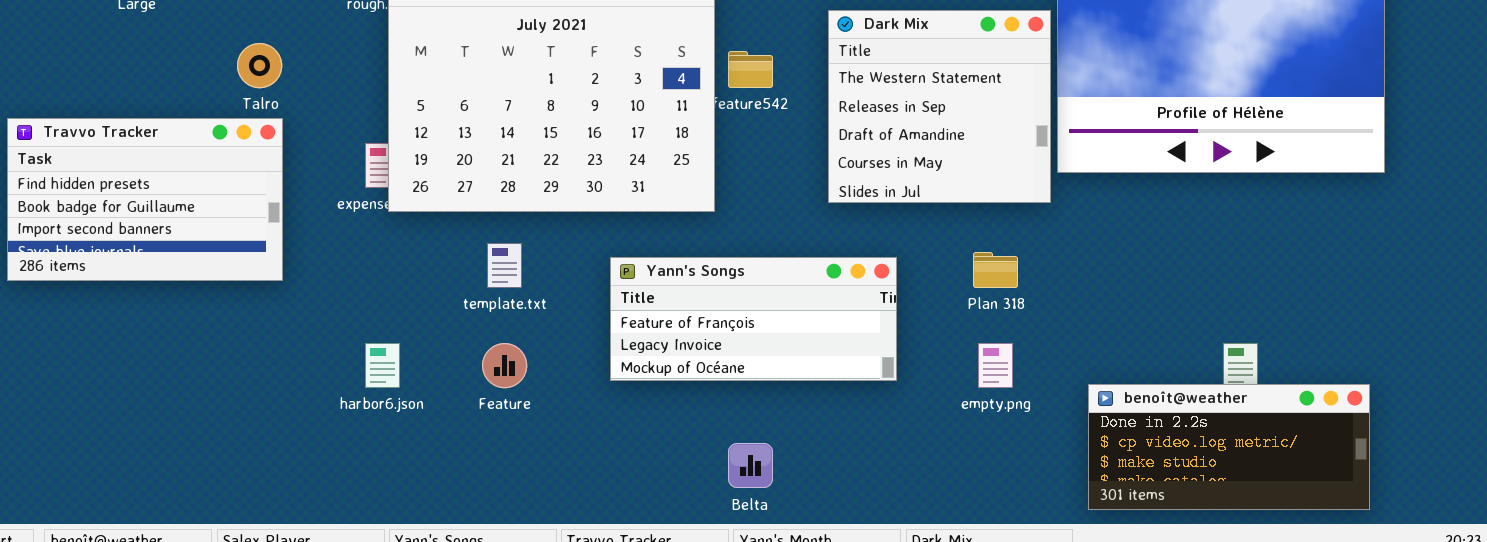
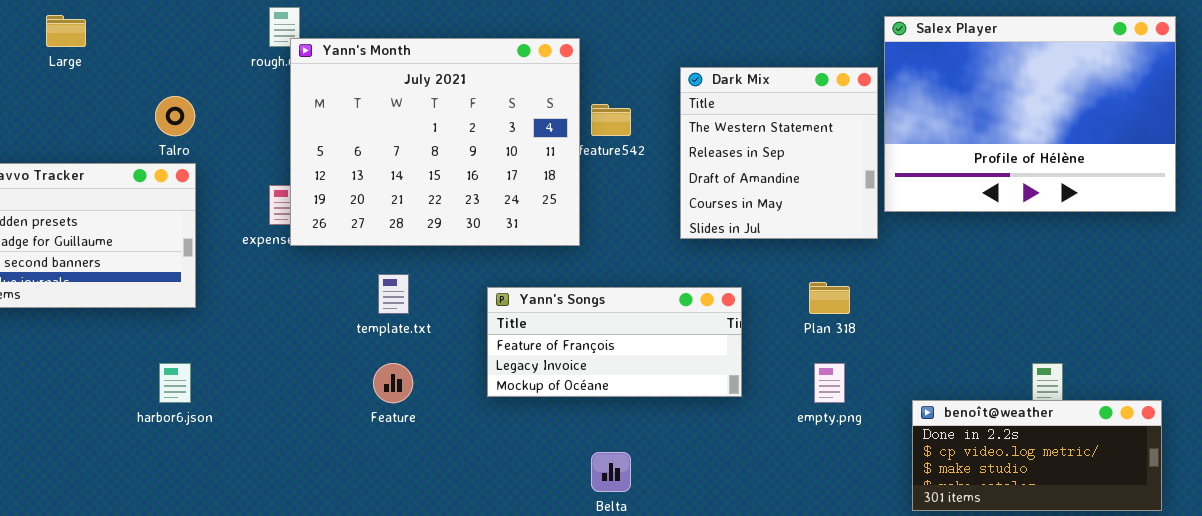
harbor6.json: [365,343,400,388] -> [159,363,191,403], moved

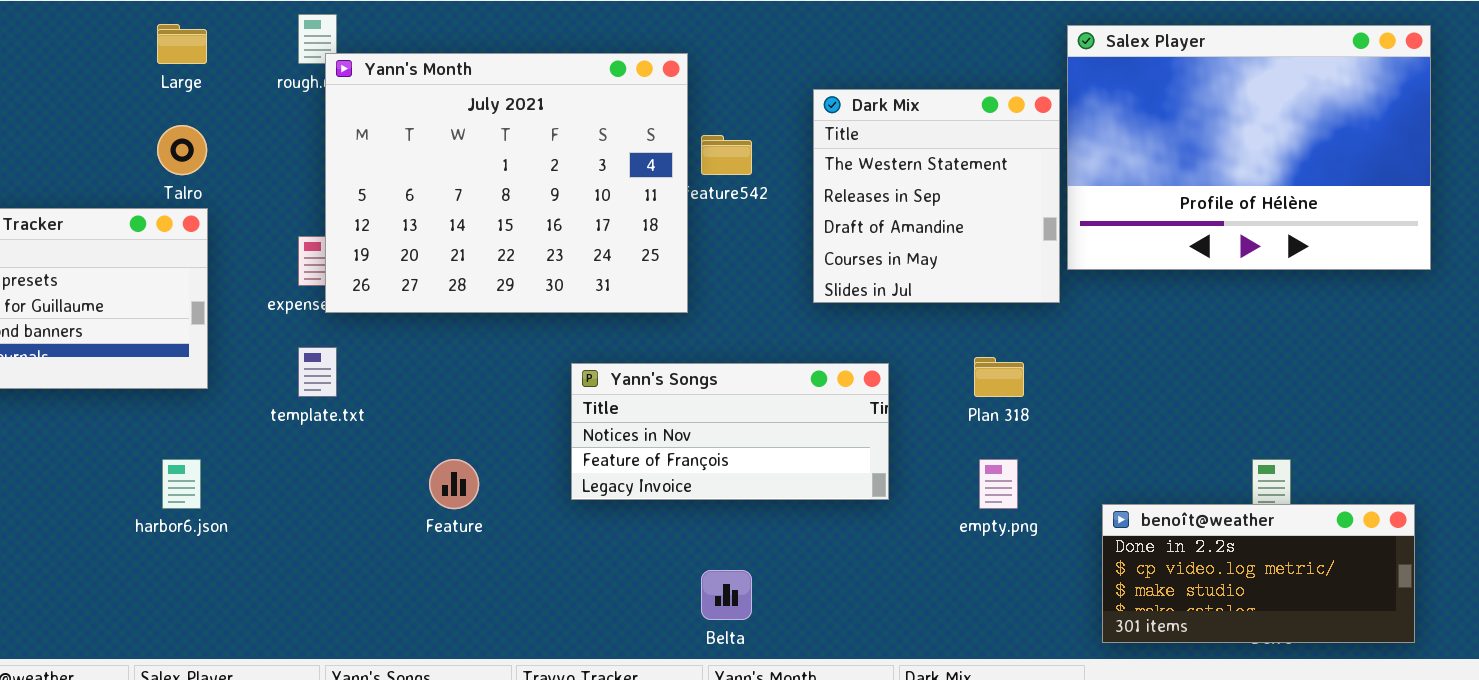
Large: [46,15,86,47] -> [157,24,207,64], moved
template.txt: [378,274,409,314] -> [298,347,337,397], moved
Yann's Songs: [487,287,742,397] -> [571,363,889,500], scrolled up 1 row

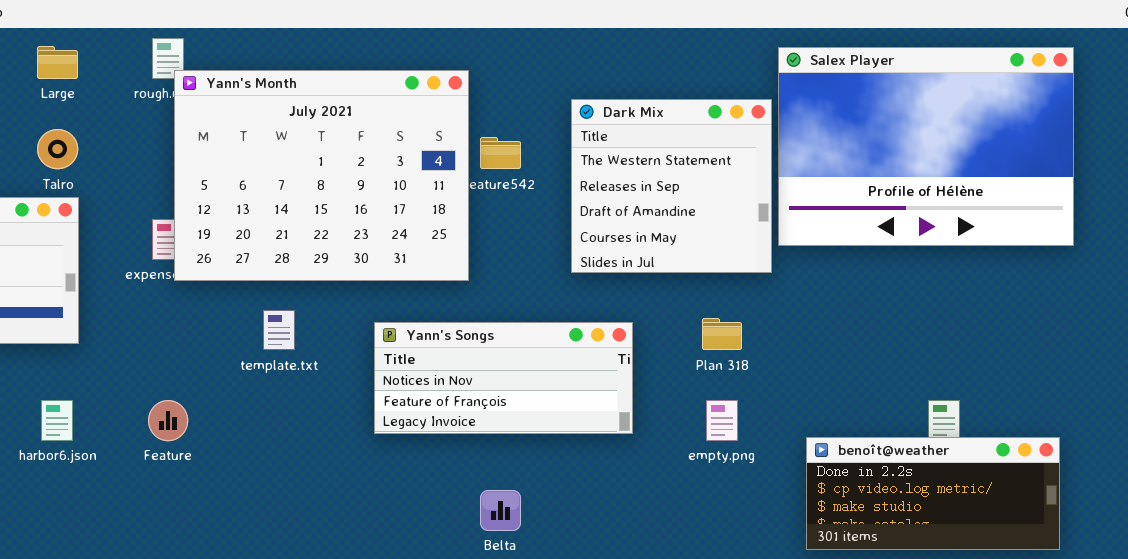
template.txt: [298,347,337,397] -> [263,310,295,350], moved
Feature: [429,459,479,509] -> [148,400,188,441], moved

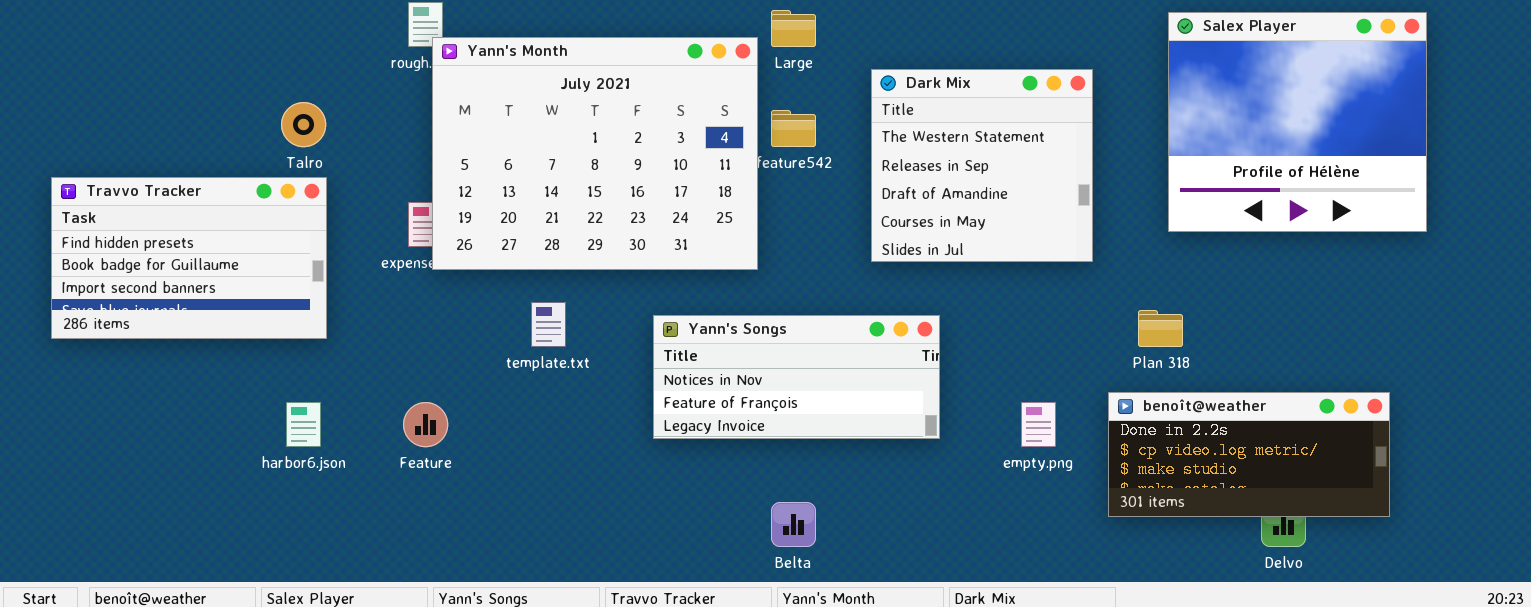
Large: [37,46,78,79] -> [771,10,816,47], moved
Salex Player: [778,47,1074,246] -> [1168,12,1427,232], resized
Plan 318: [702,318,742,350] -> [1138,310,1183,347], moved
benoît@weather: [806,437,1060,550] -> [1108,392,1390,517], moved

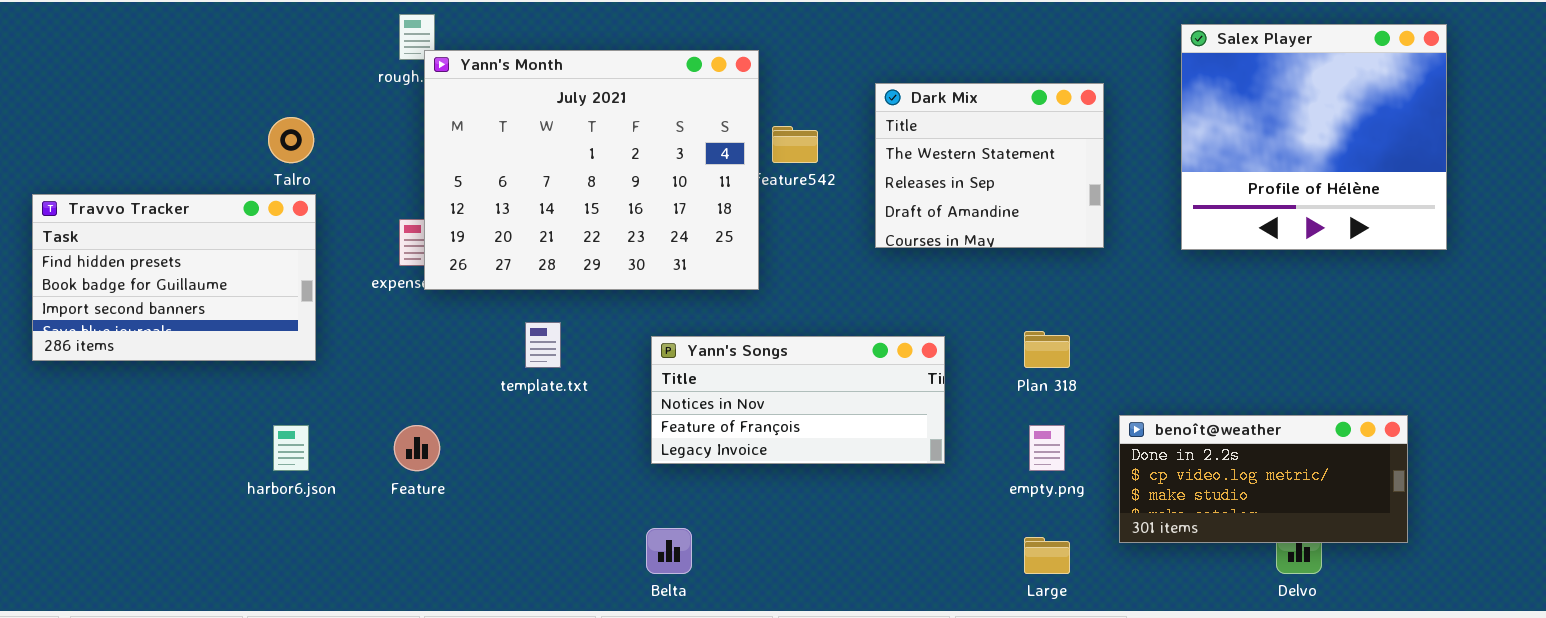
Large: [771,10,816,47] -> [1024,537,1070,574], moved
Dark Mix: [871,69,1093,262] -> [875,83,1104,248], resized
Plan 318: [1138,310,1183,347] -> [1024,331,1070,368], moved
Belta: [771,502,816,547] -> [646,528,692,574], moved

